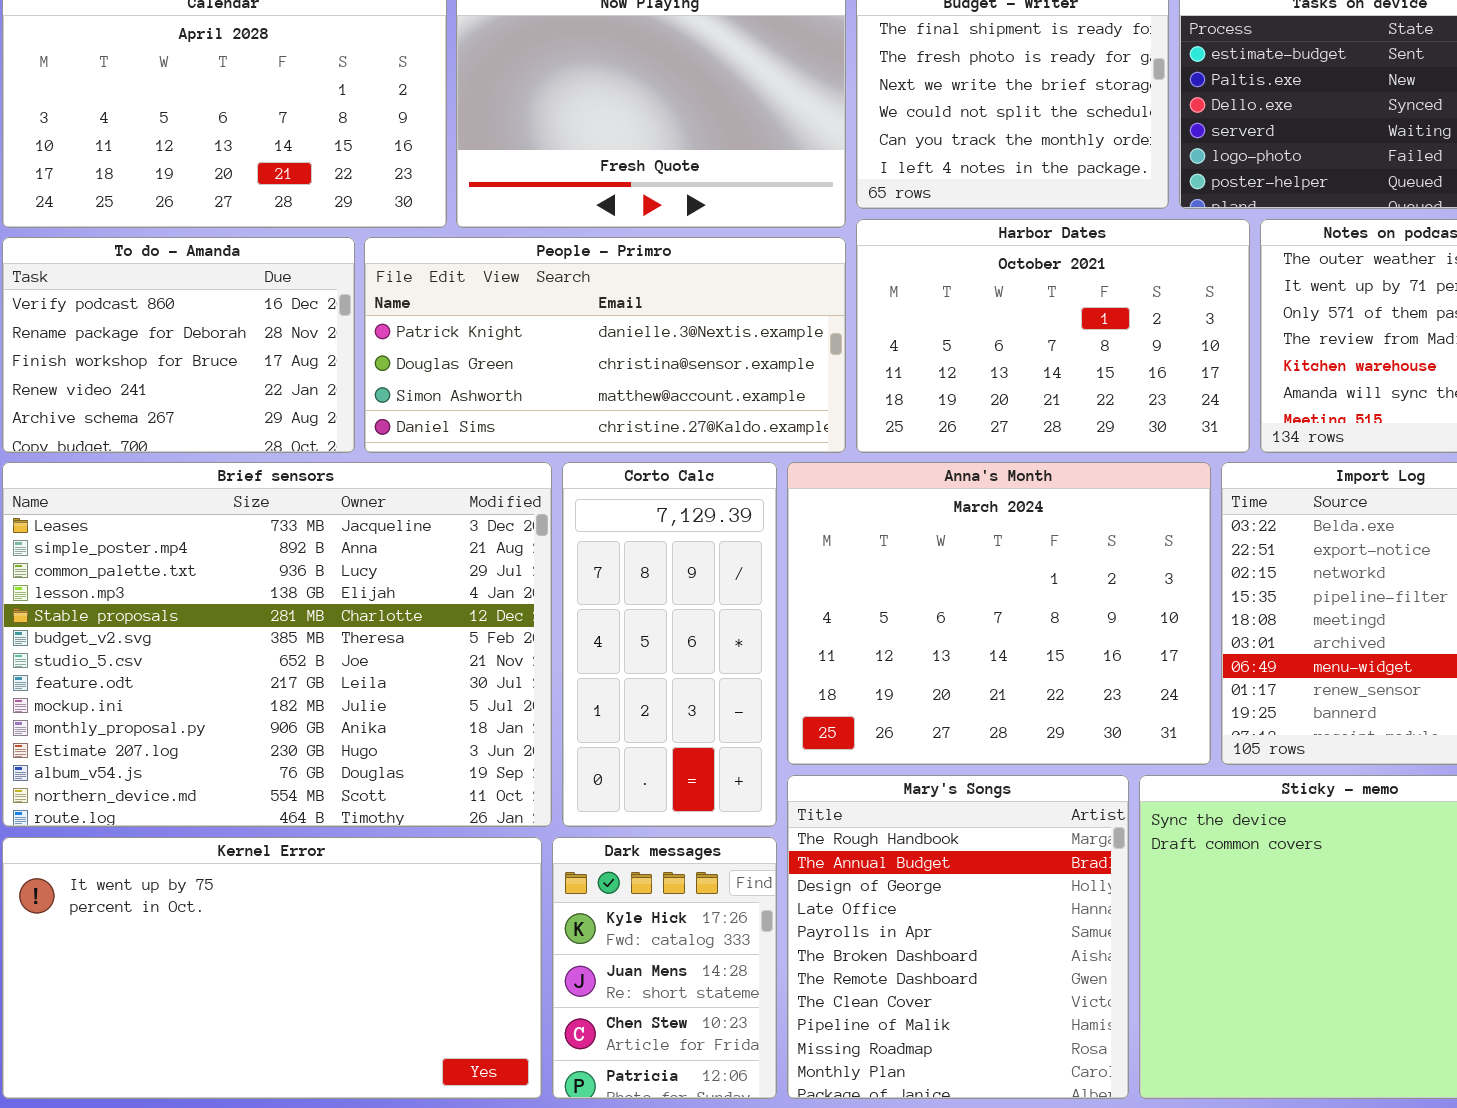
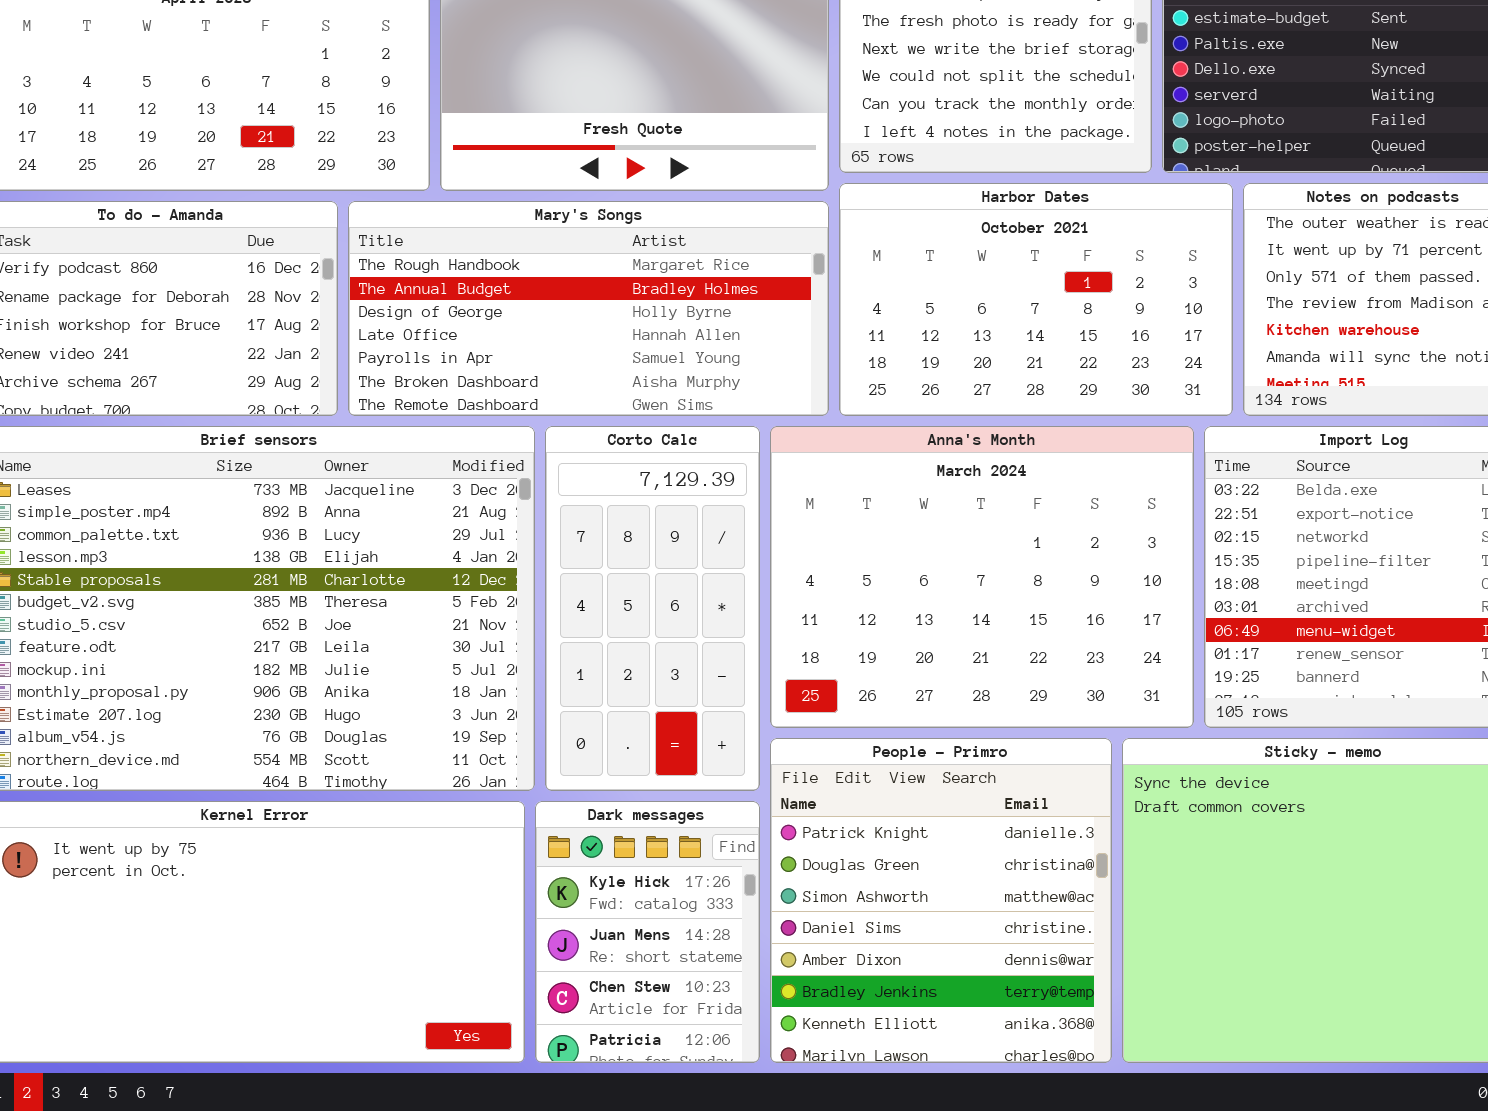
People - Primro: [364,237,846,453] -> [770,738,1112,1063], moved, resized
Mary's Songs: [787,775,1129,1099] -> [348,201,829,416], moved, resized

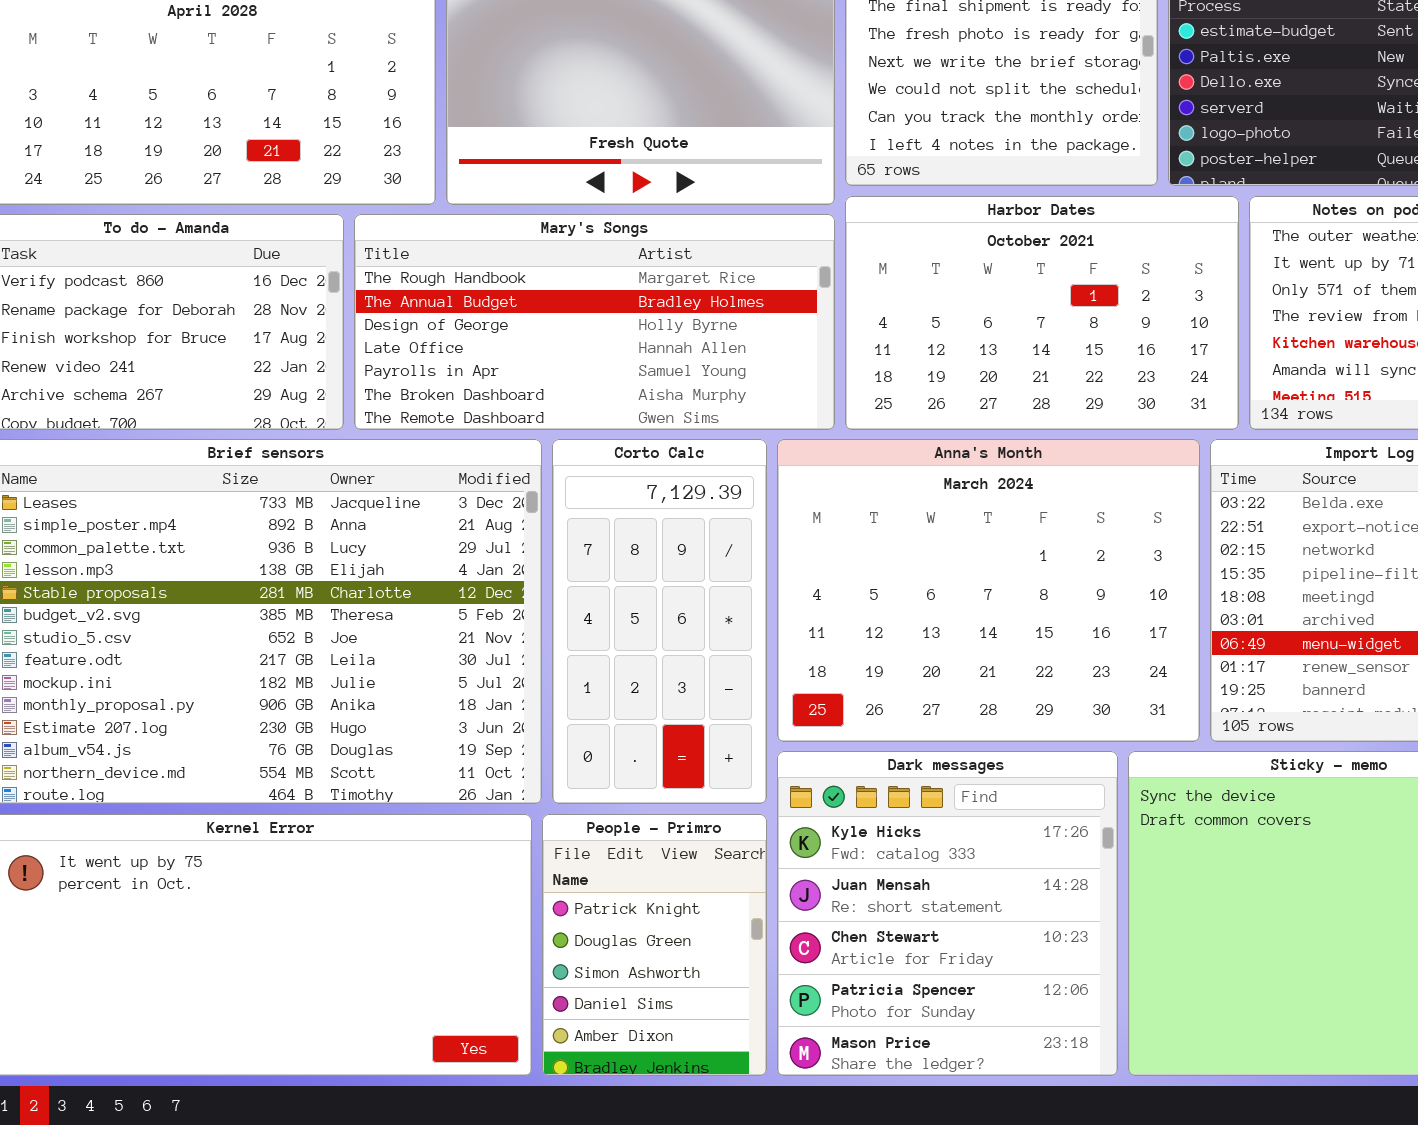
People - Primro: [770,738,1112,1063] -> [542,814,767,1076], moved, resized
Dark messages: [535,801,760,1063] -> [777,751,1118,1076], moved, resized

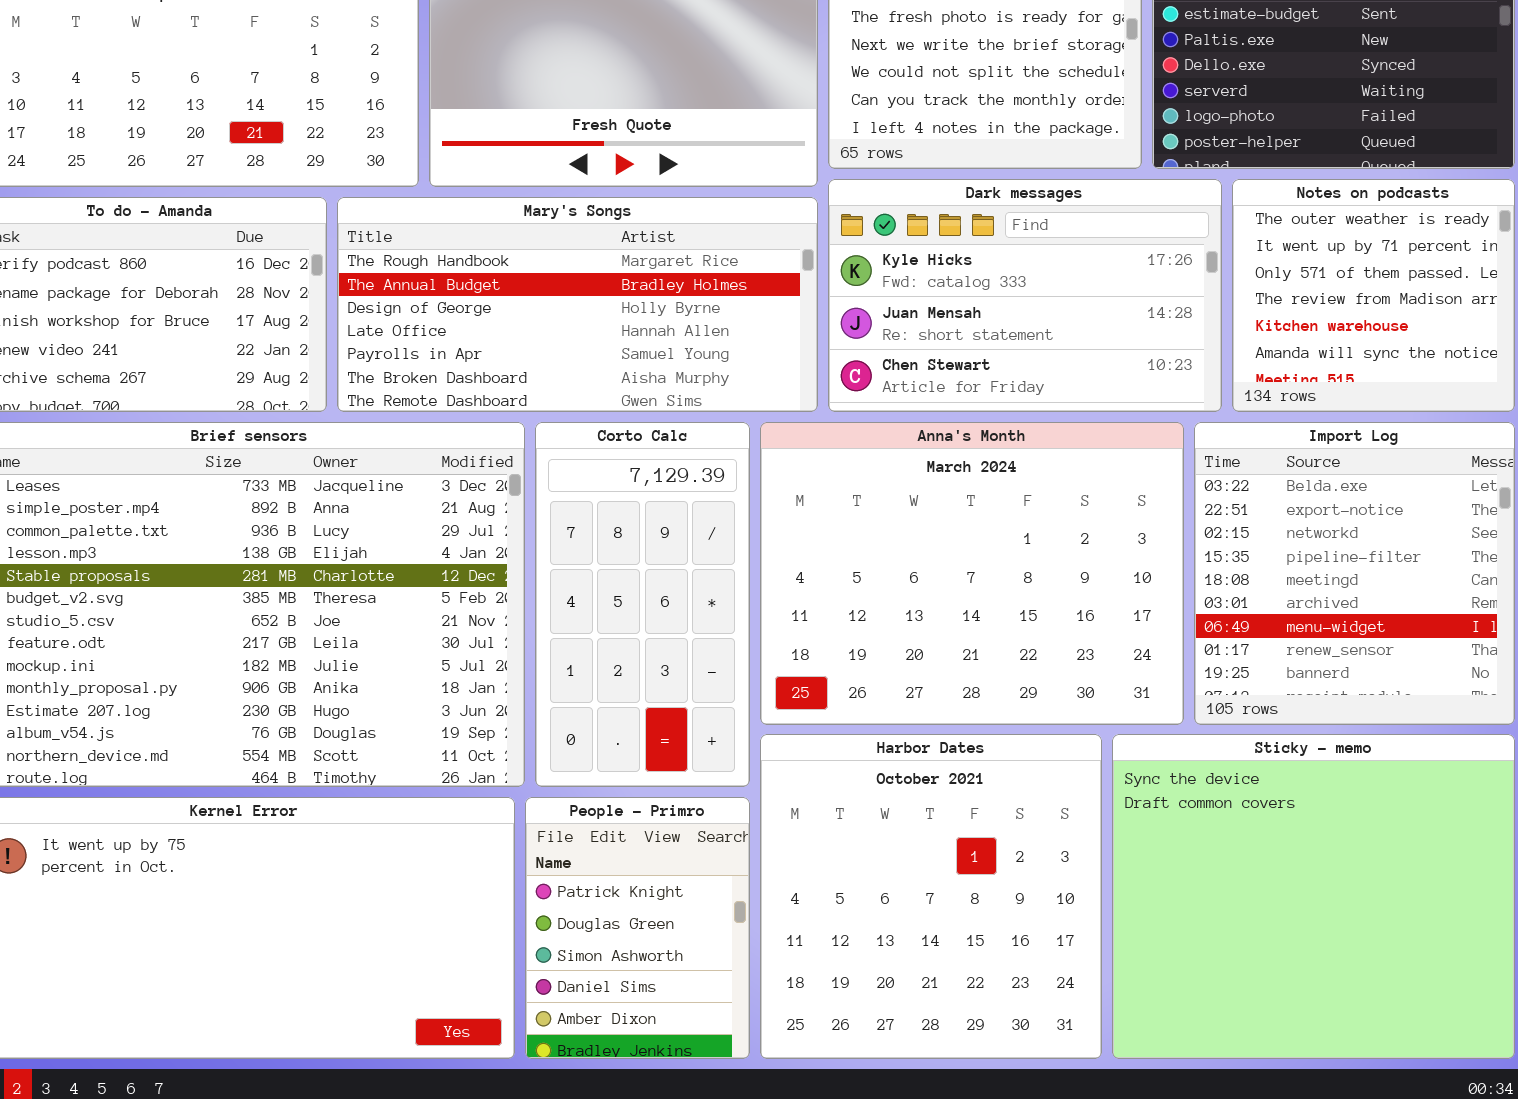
Harbor Dates: [845,196,1239,430] -> [760,734,1102,1059], moved, resized
Dark messages: [777,751,1118,1076] -> [828,179,1222,412], moved, resized

